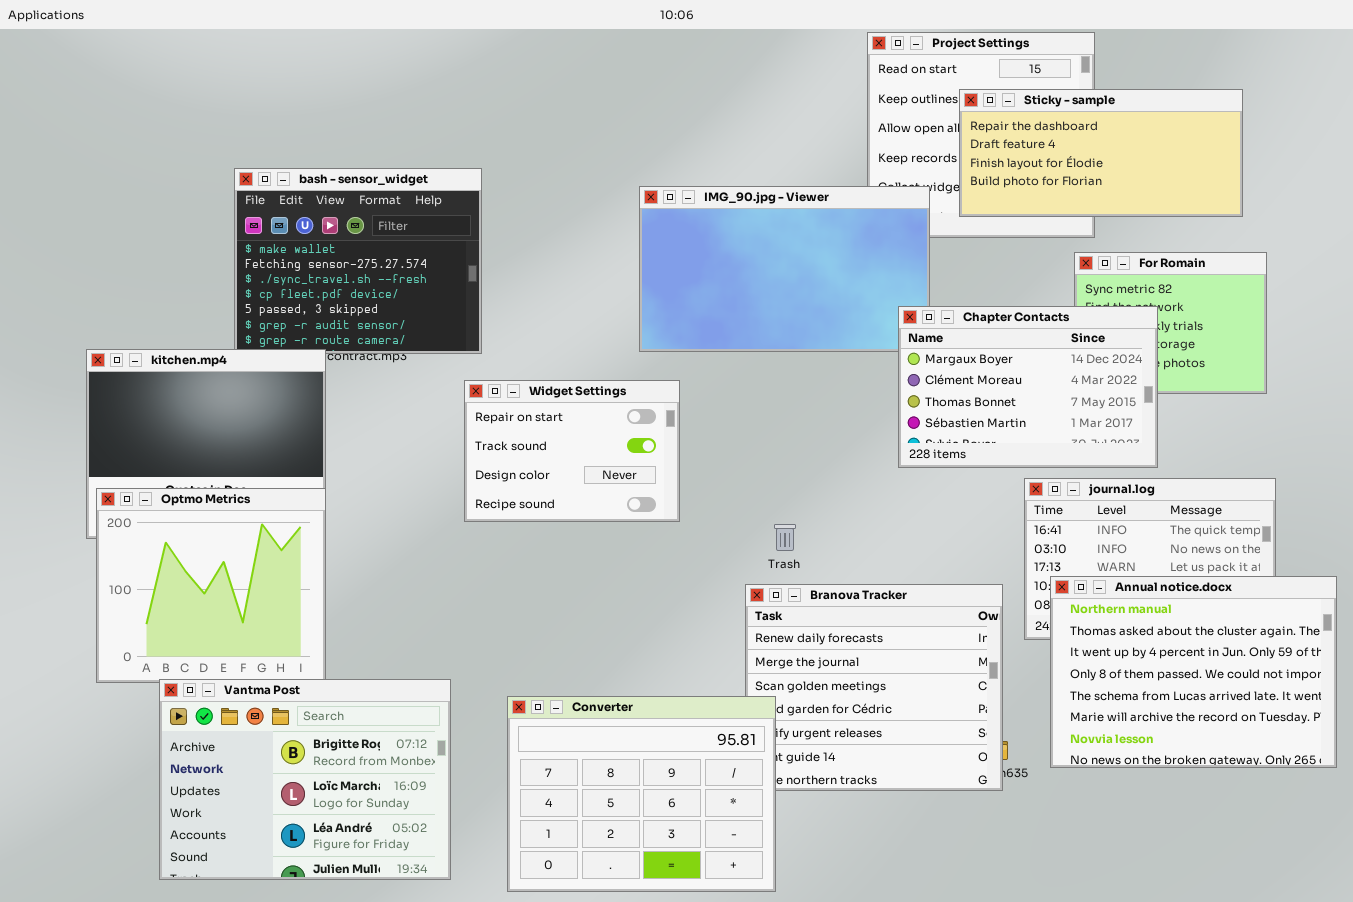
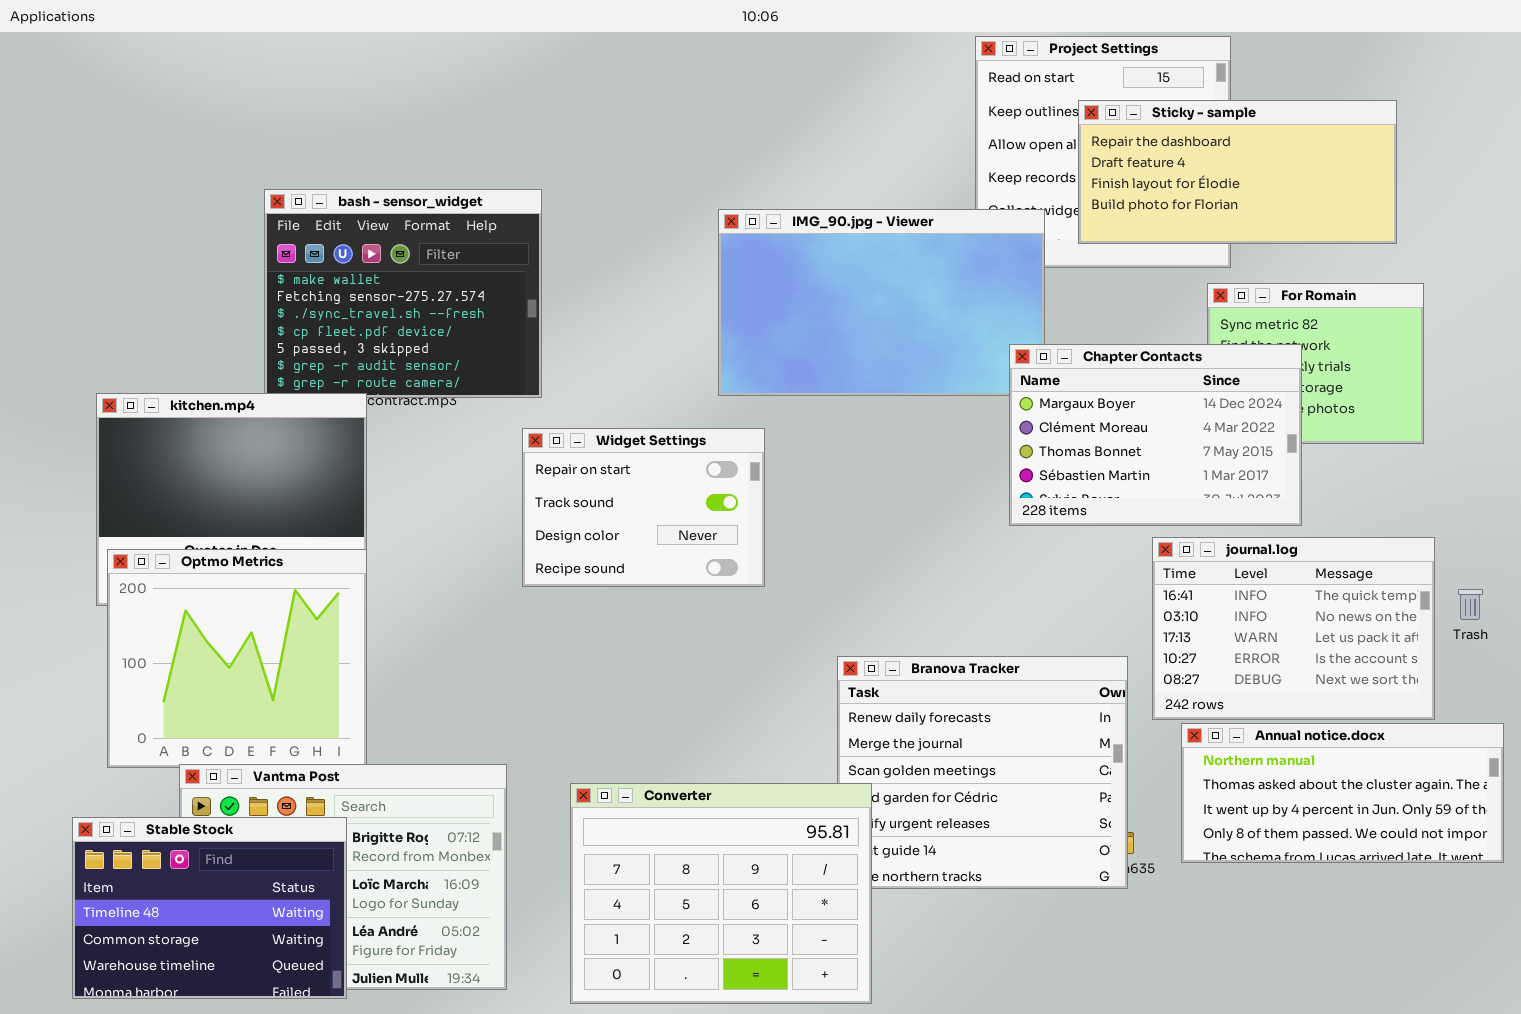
Trash: [774,524,796,551] -> [1458,589,1483,620], moved
Annual notice.docx: [1050,576,1337,768] -> [1181,723,1504,863], resized
Stable Stock: none -> [72,817,347,999], opened

